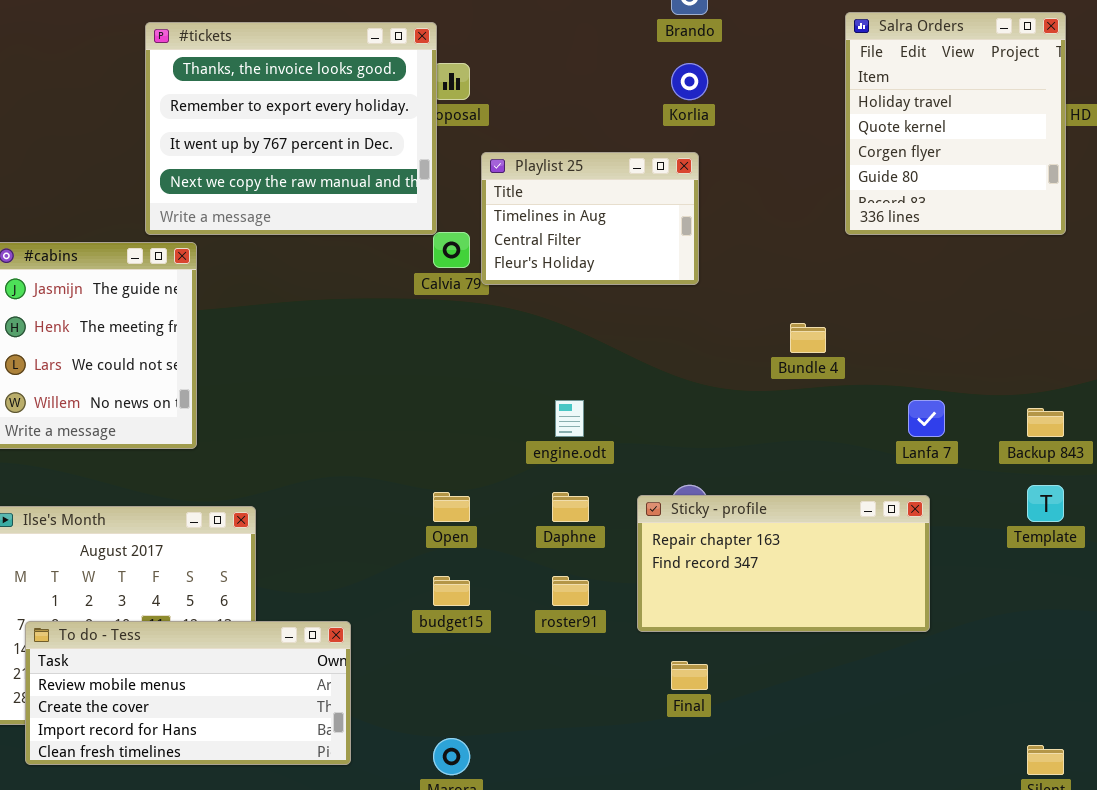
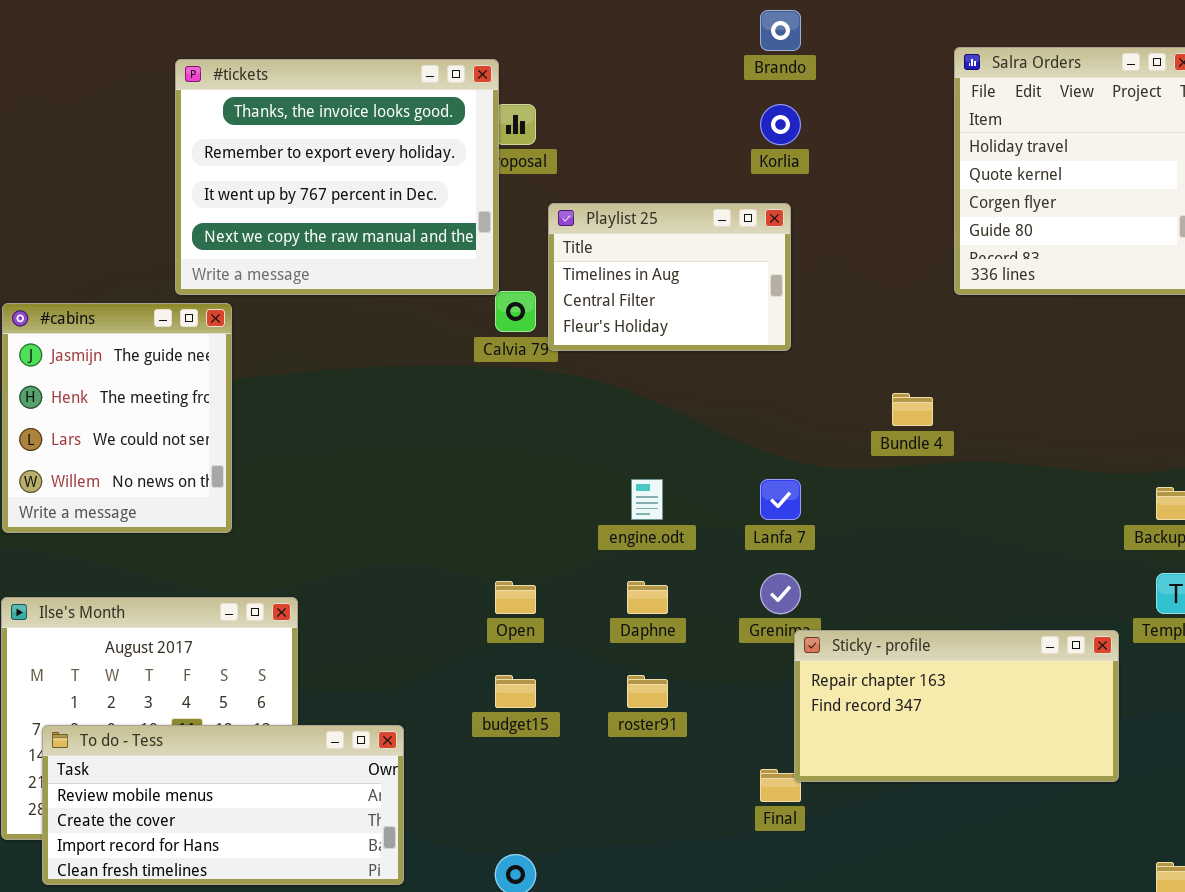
Lanfa 7: [908,400,945,437] -> [760,479,801,520], moved
Sticky - profile: [637,495,930,632] -> [794,630,1119,782], moved

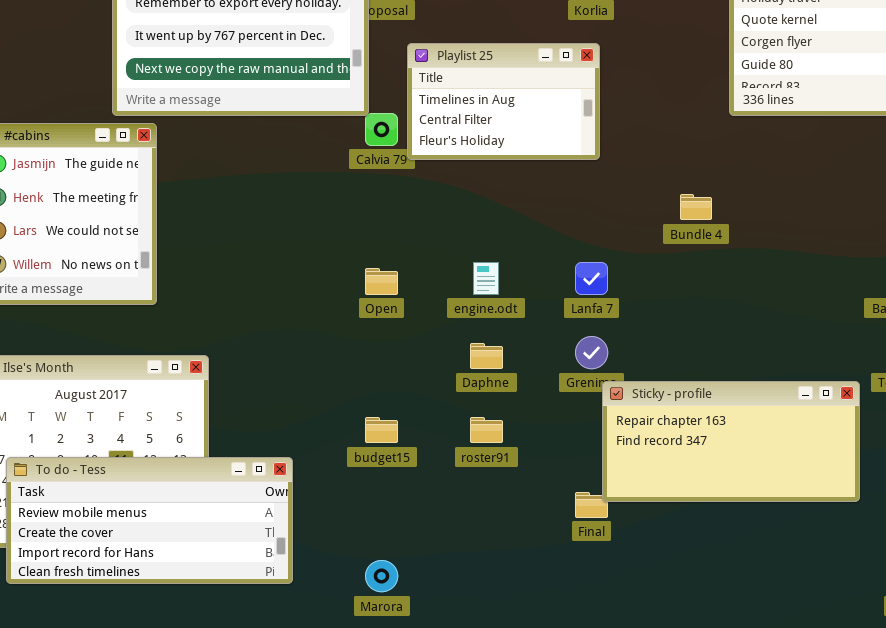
Open: [495,581,536,614] -> [365,268,398,295], moved

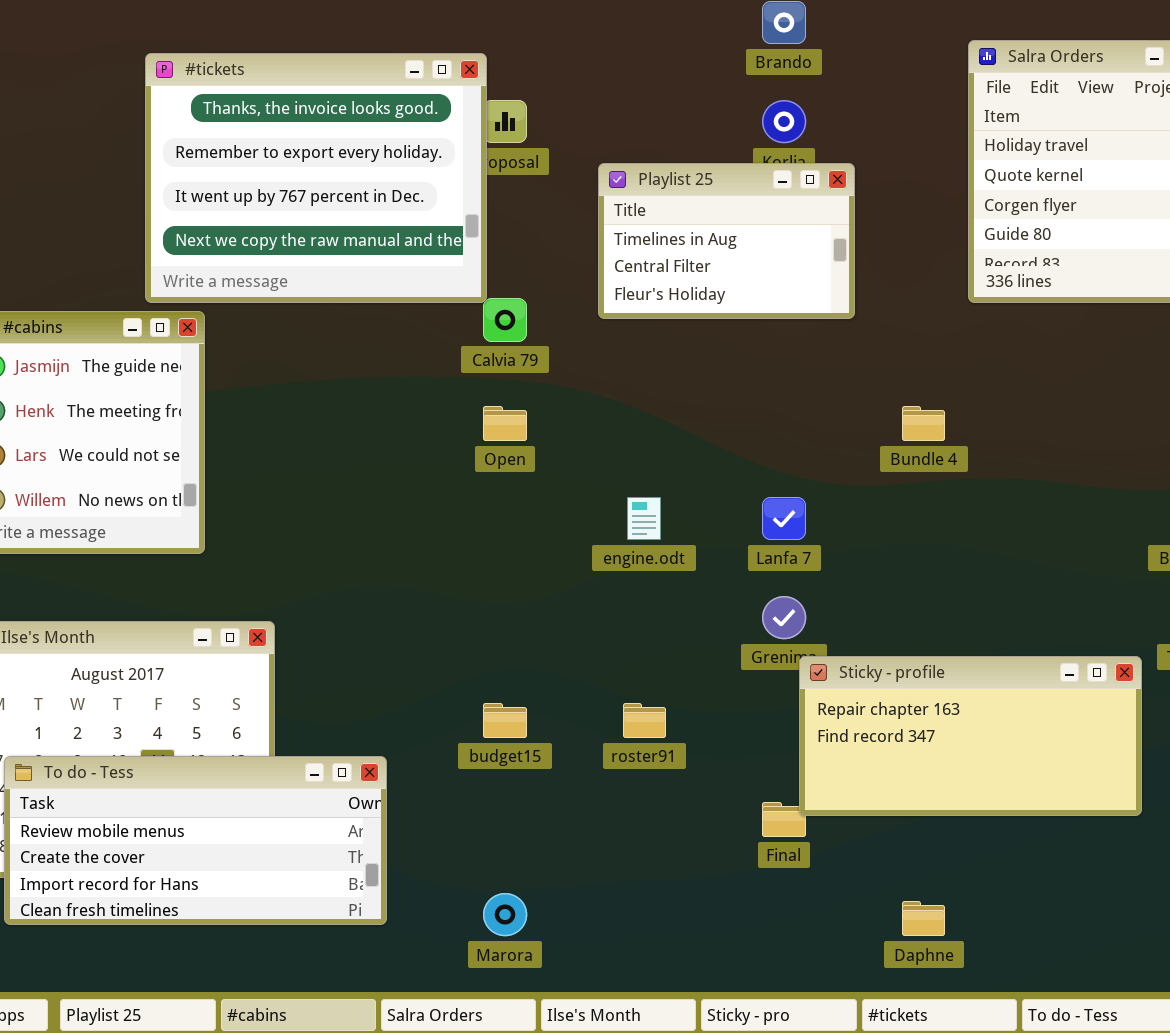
Playlist 25: [407,43,600,160] -> [598,163,855,319], moved
Open: [365,268,398,295] -> [483,406,527,441], moved
Daphne: [470,343,503,369] -> [902,901,945,936], moved

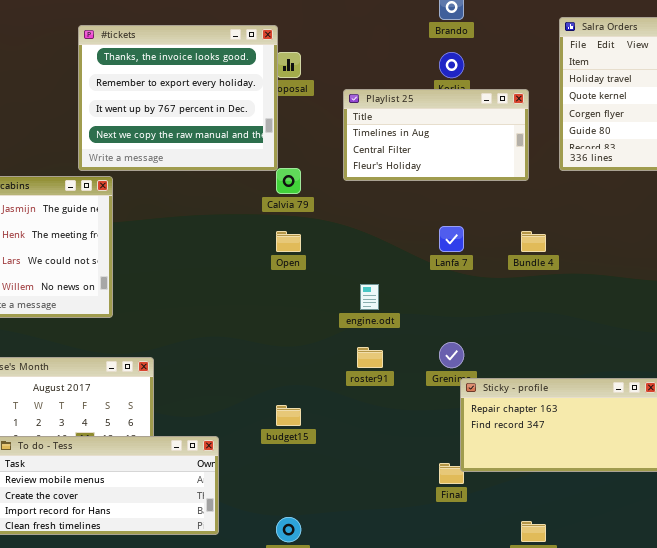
Playlist 25: [598,163,855,319] -> [343,89,529,181], resized
Lanfa 7: [762,497,806,540] -> [439,226,464,252], moved
roster91: [623,703,666,738] -> [357,347,383,368], moved

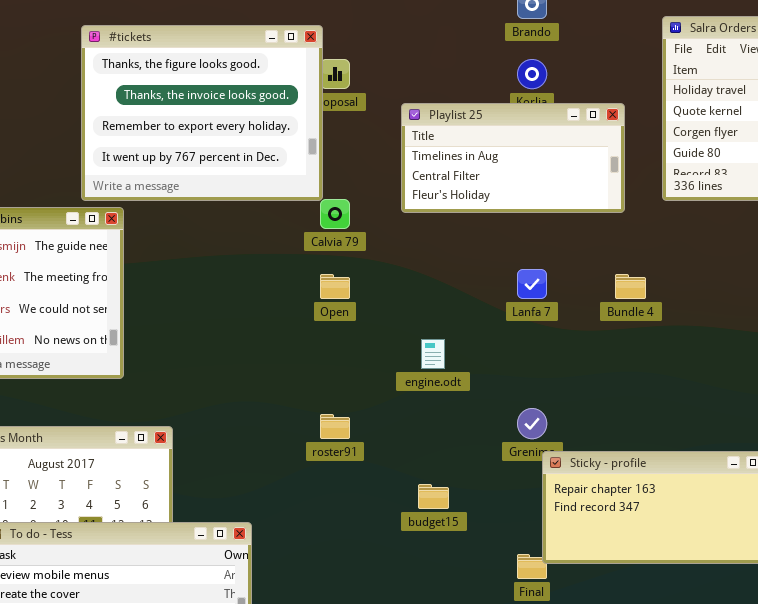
#tickets: [78,25,278,171] -> [81,25,323,201], scrolled up 1 row
roster91: [357,347,383,368] -> [320,414,350,439], moved
budget15: [276,405,301,426] -> [418,484,449,509], moved

